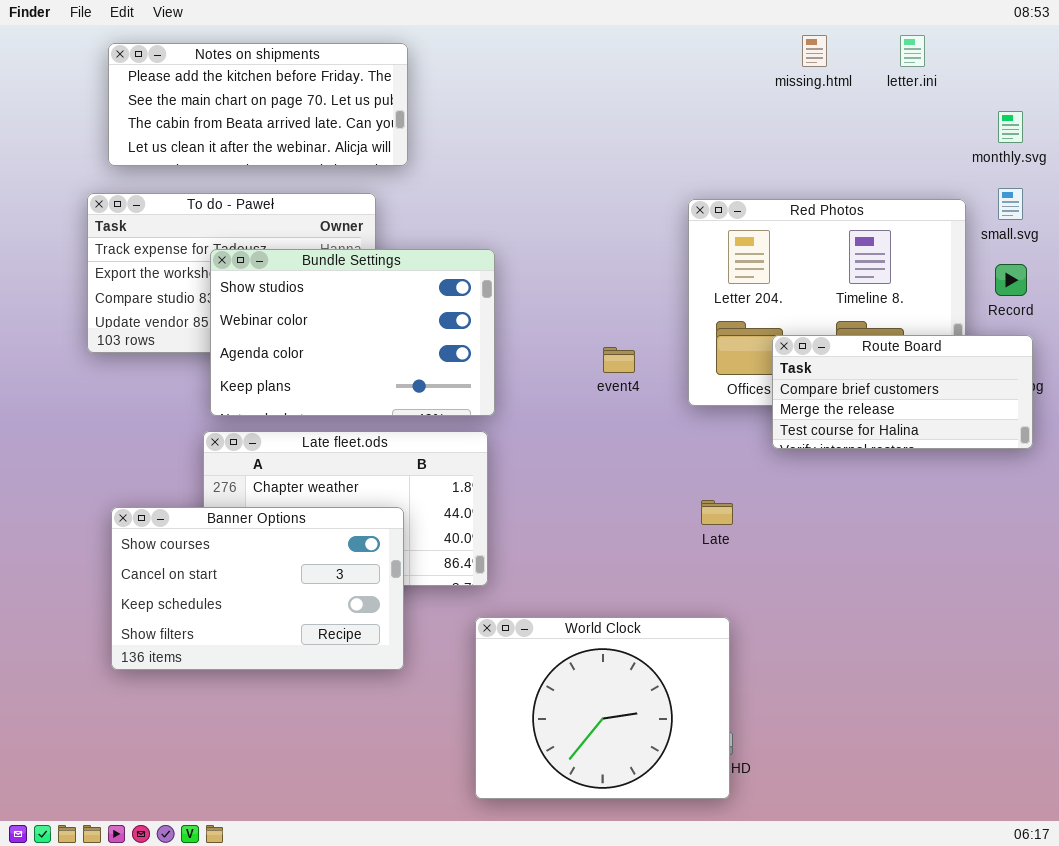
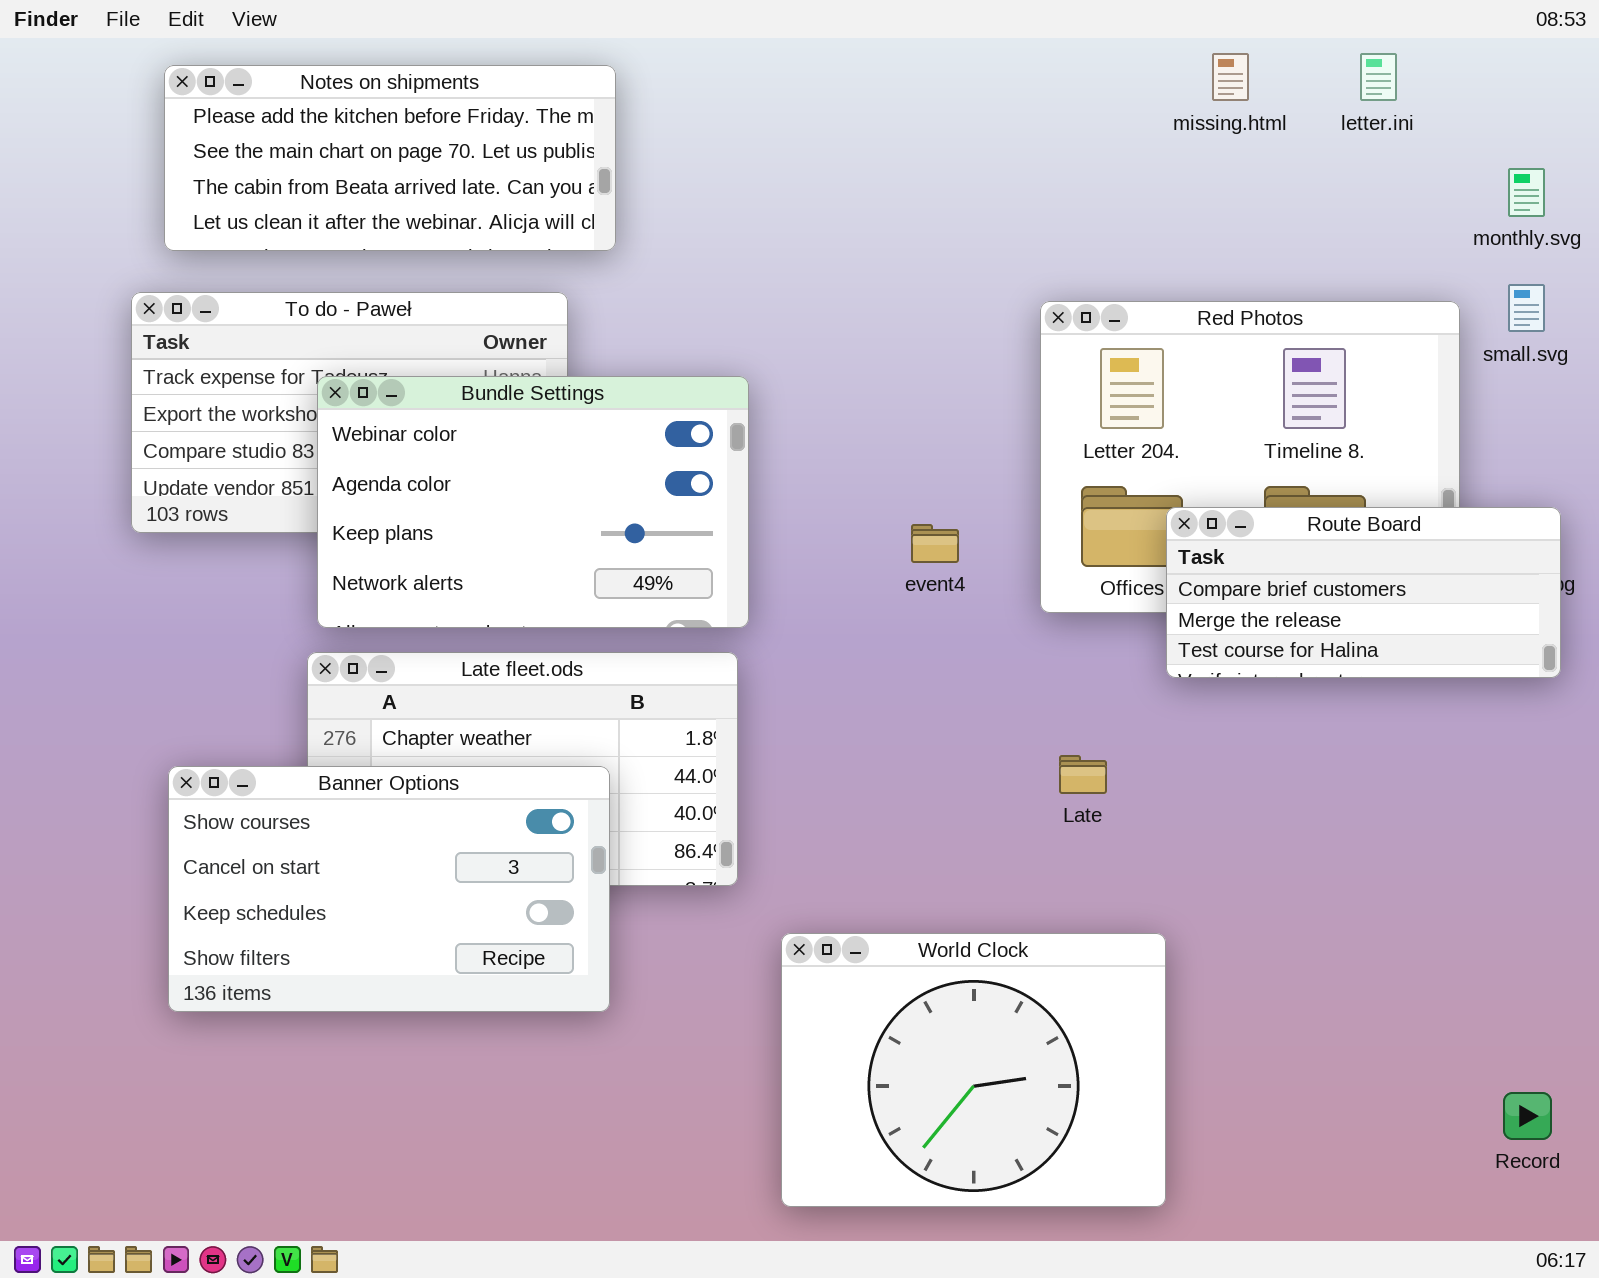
Bundle Settings: [210,249,495,416] -> [317,376,749,628], scrolled down 1 row
Record: [995,264,1027,296] -> [1503,1092,1552,1140], moved
World Clock: [475,617,730,799] -> [781,933,1166,1207], moved

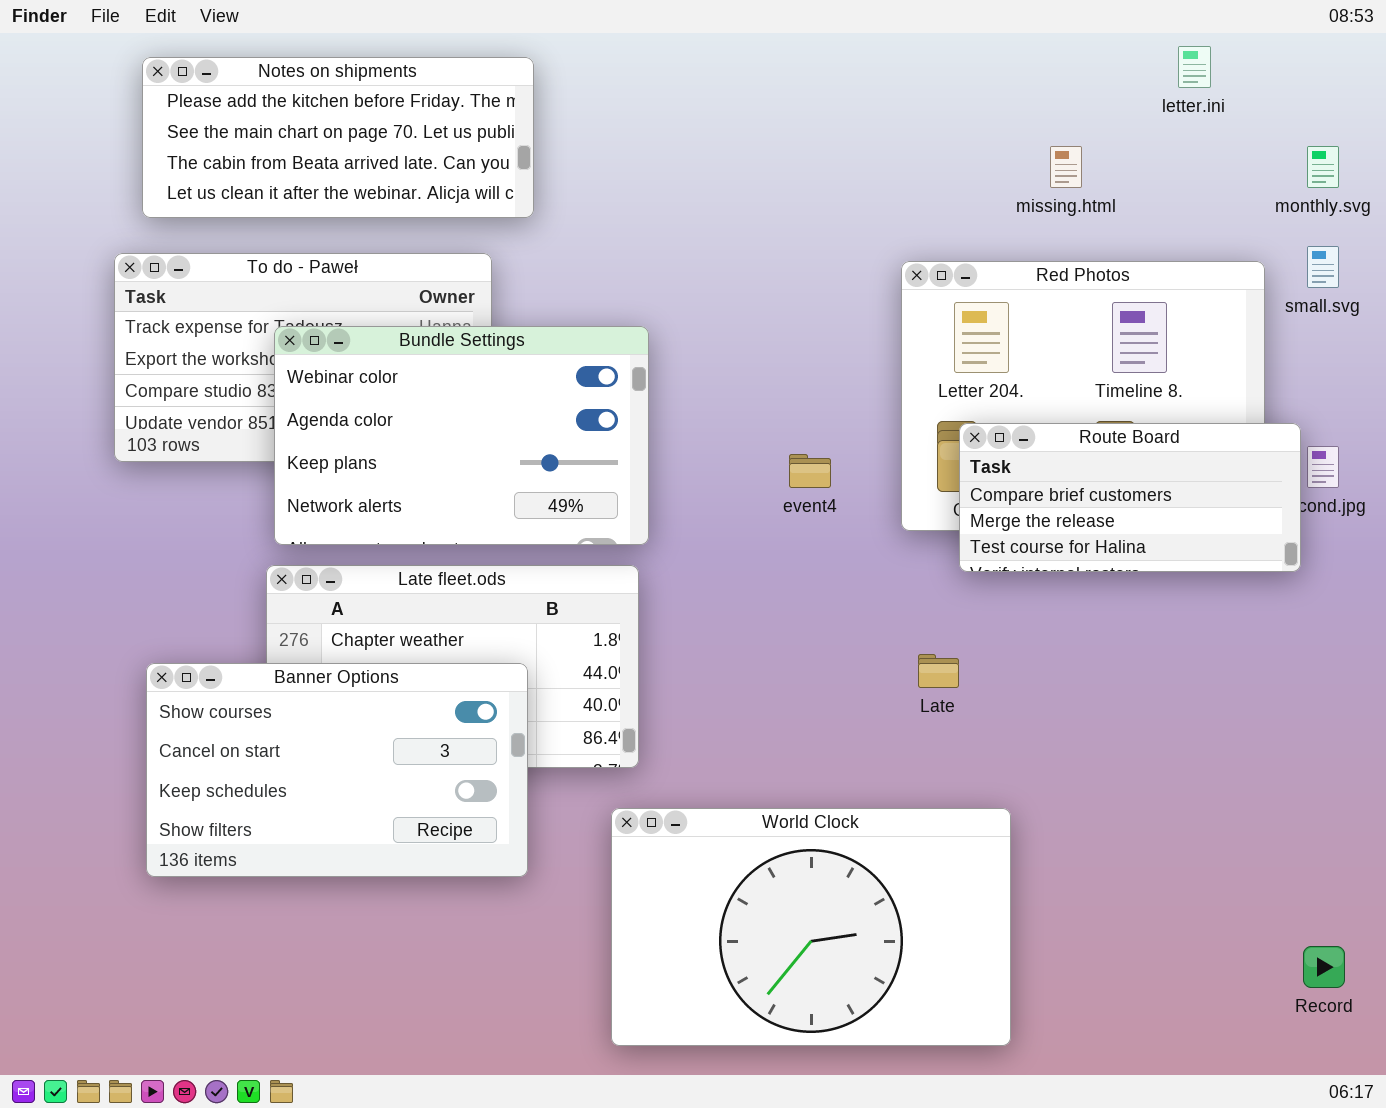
missing.html: [1212,53,1249,101] -> [1050,146,1082,188], moved
Route Board: [1166,507,1561,678] -> [959,423,1301,572], moved
World Clock: [781,933,1166,1207] -> [611,808,1011,1046], resized

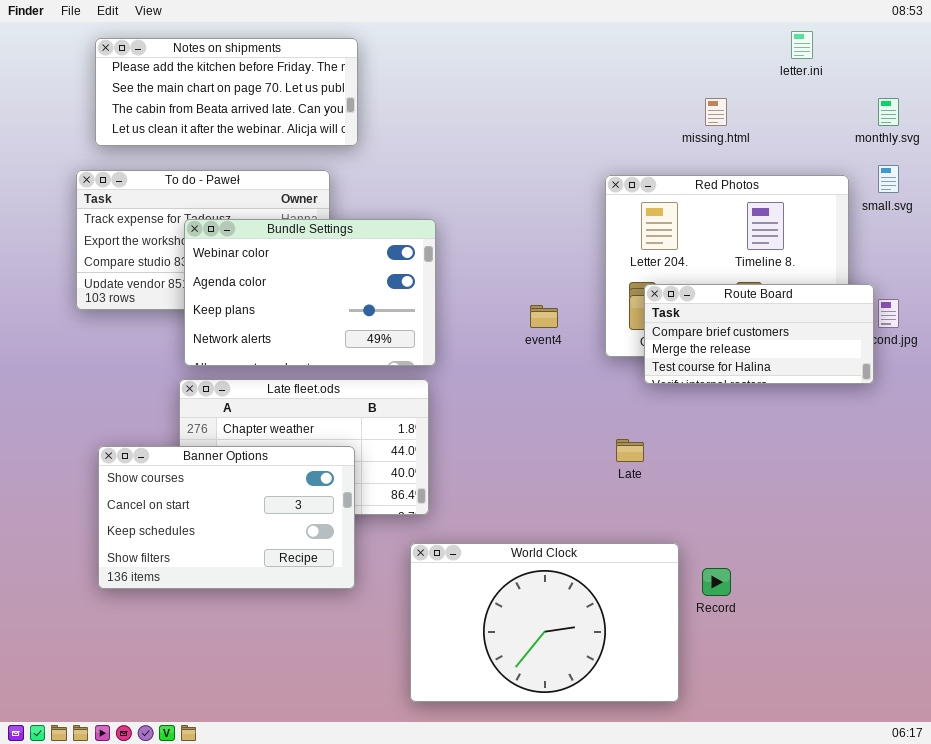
Record: [1303,946,1345,988] -> [702,568,731,596], moved

